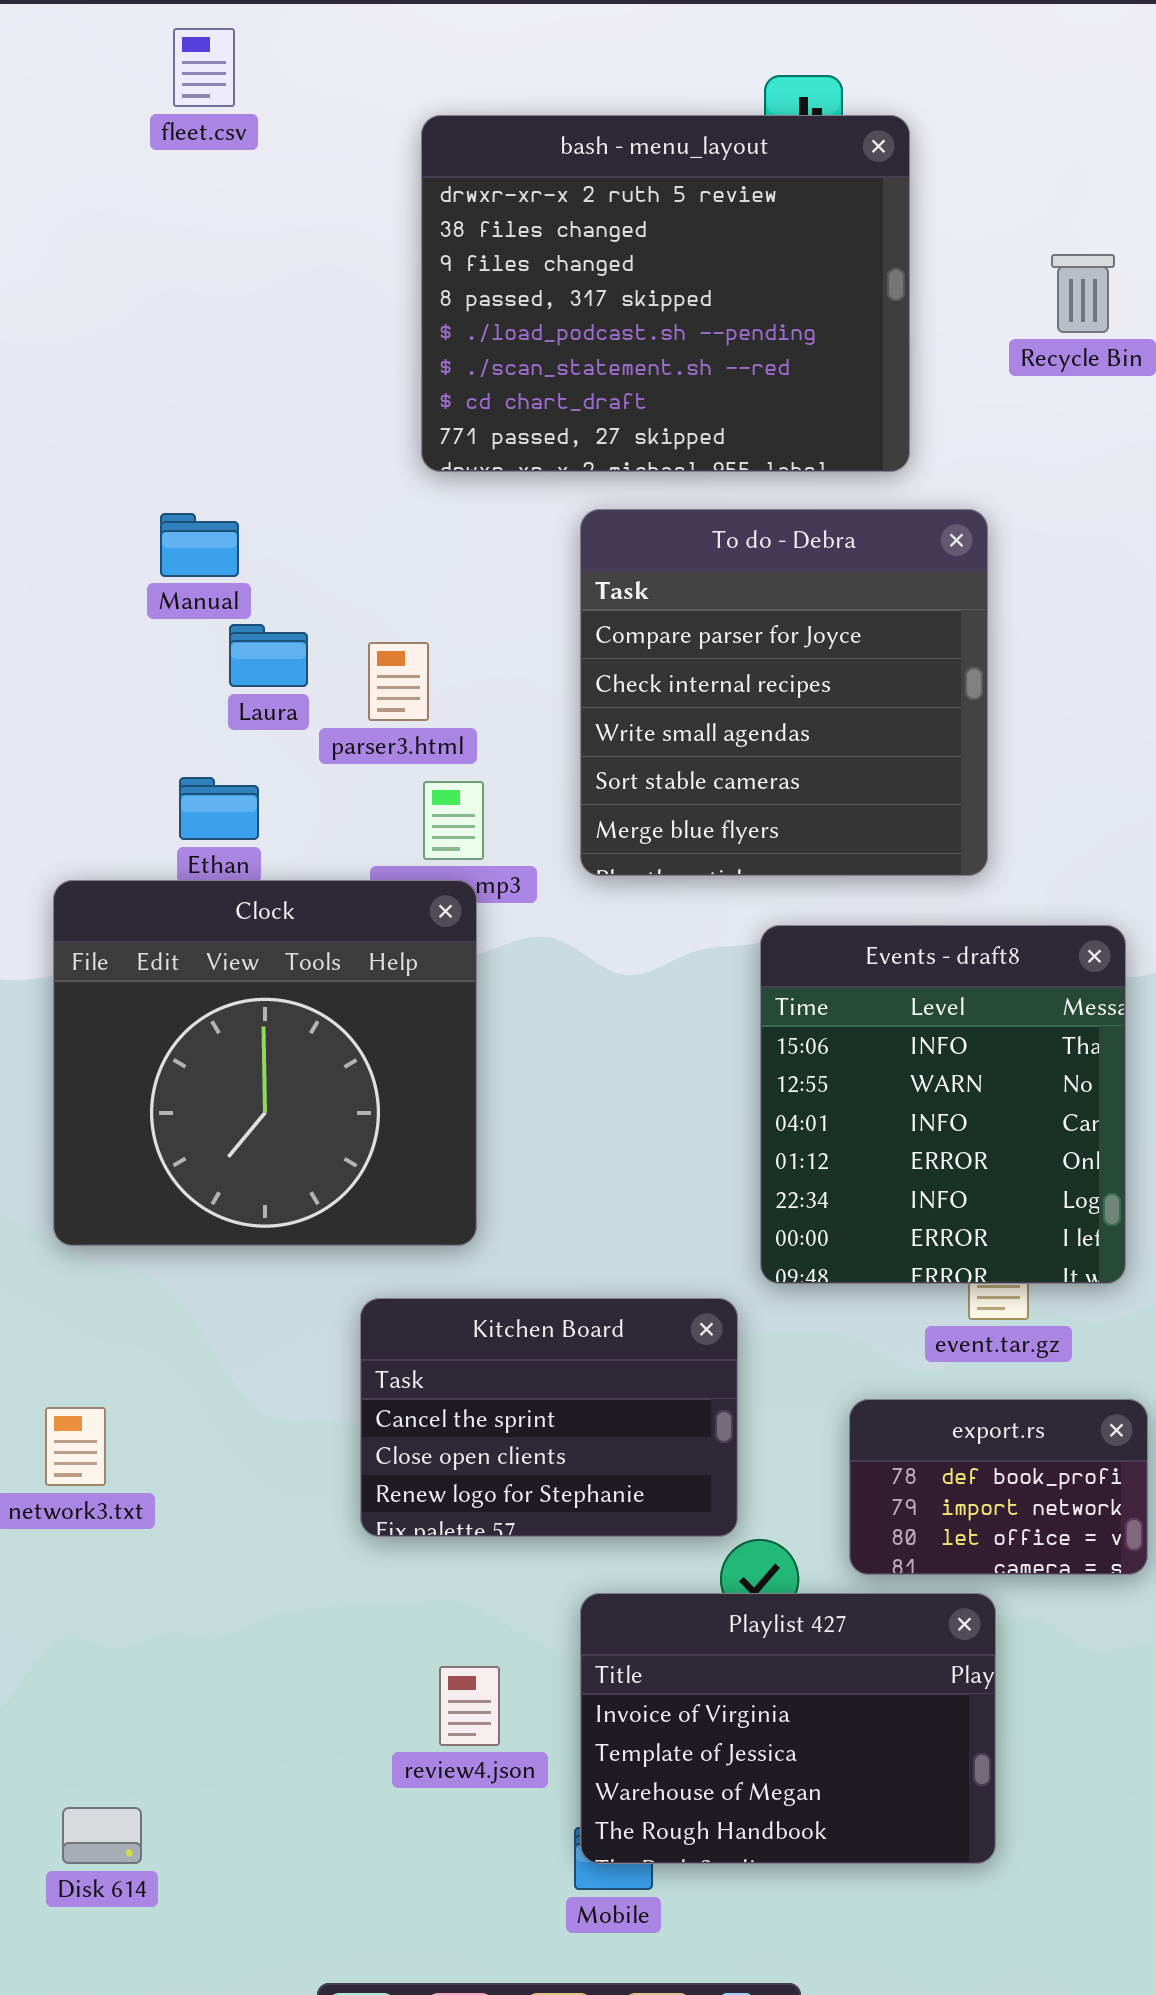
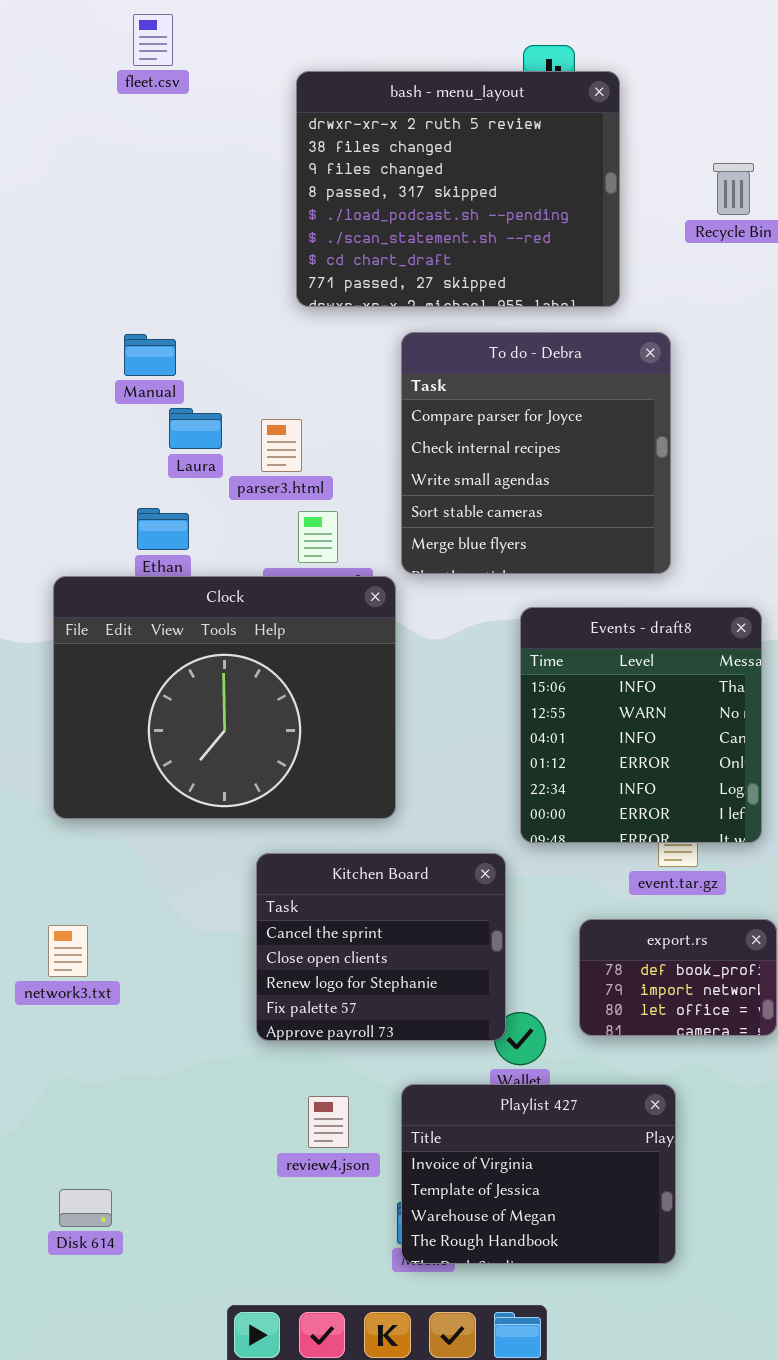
Clock: [53,880,477,1246] -> [53,576,396,819], resized
Kitchen Board: [360,1298,738,1537] -> [256,853,506,1041], resized
Playlist 427: [580,1593,996,1864] -> [401,1084,676,1264], moved

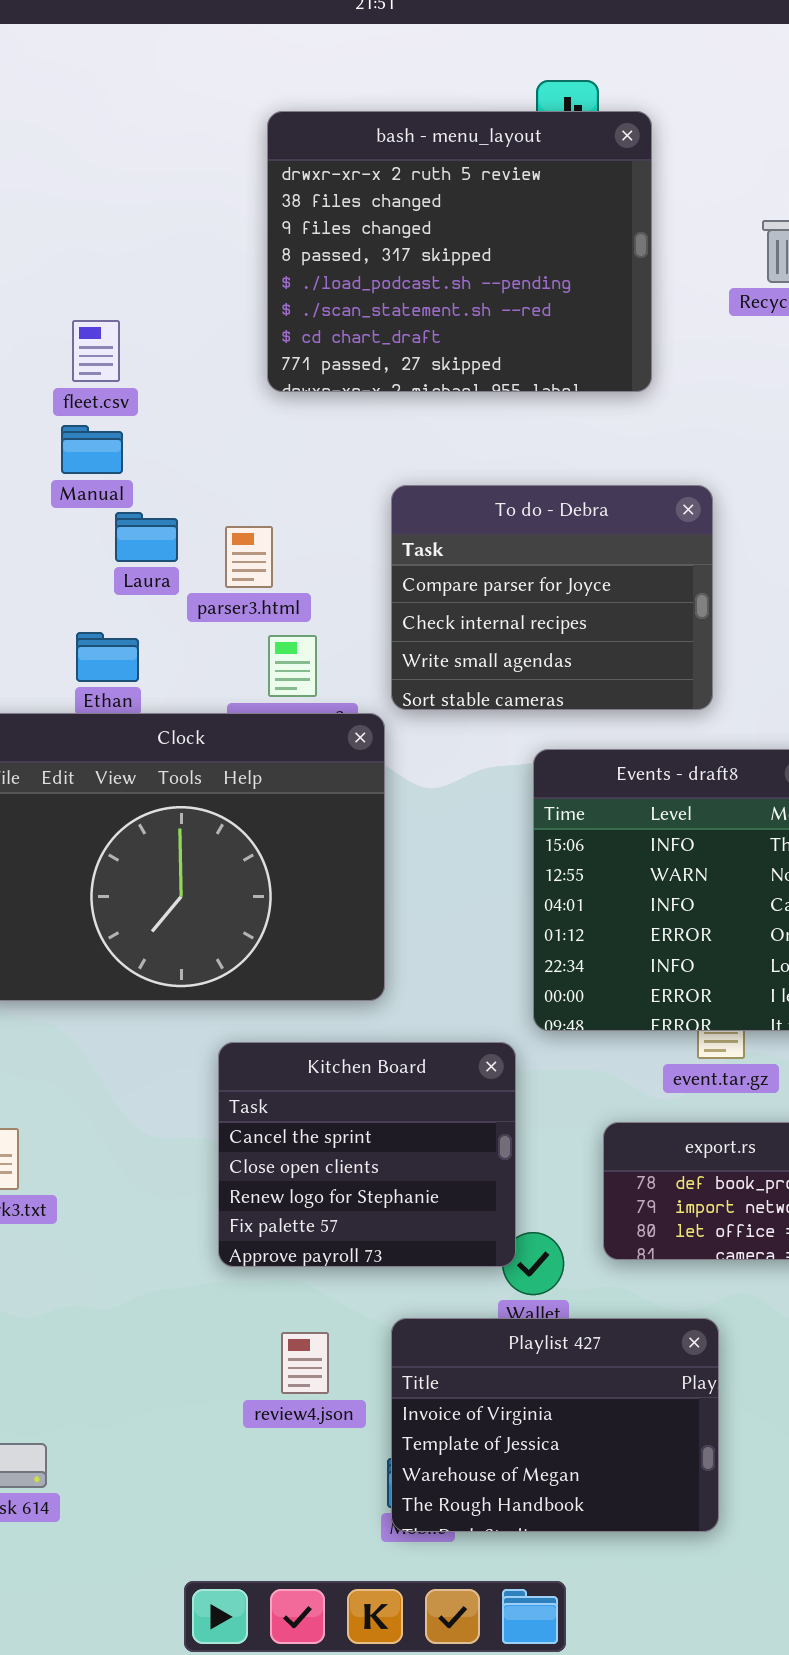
fleet.csv: [133,14,173,66] -> [72,320,120,382], moved
To do - Debra: [401,332,671,574] -> [391,485,713,710], resized

